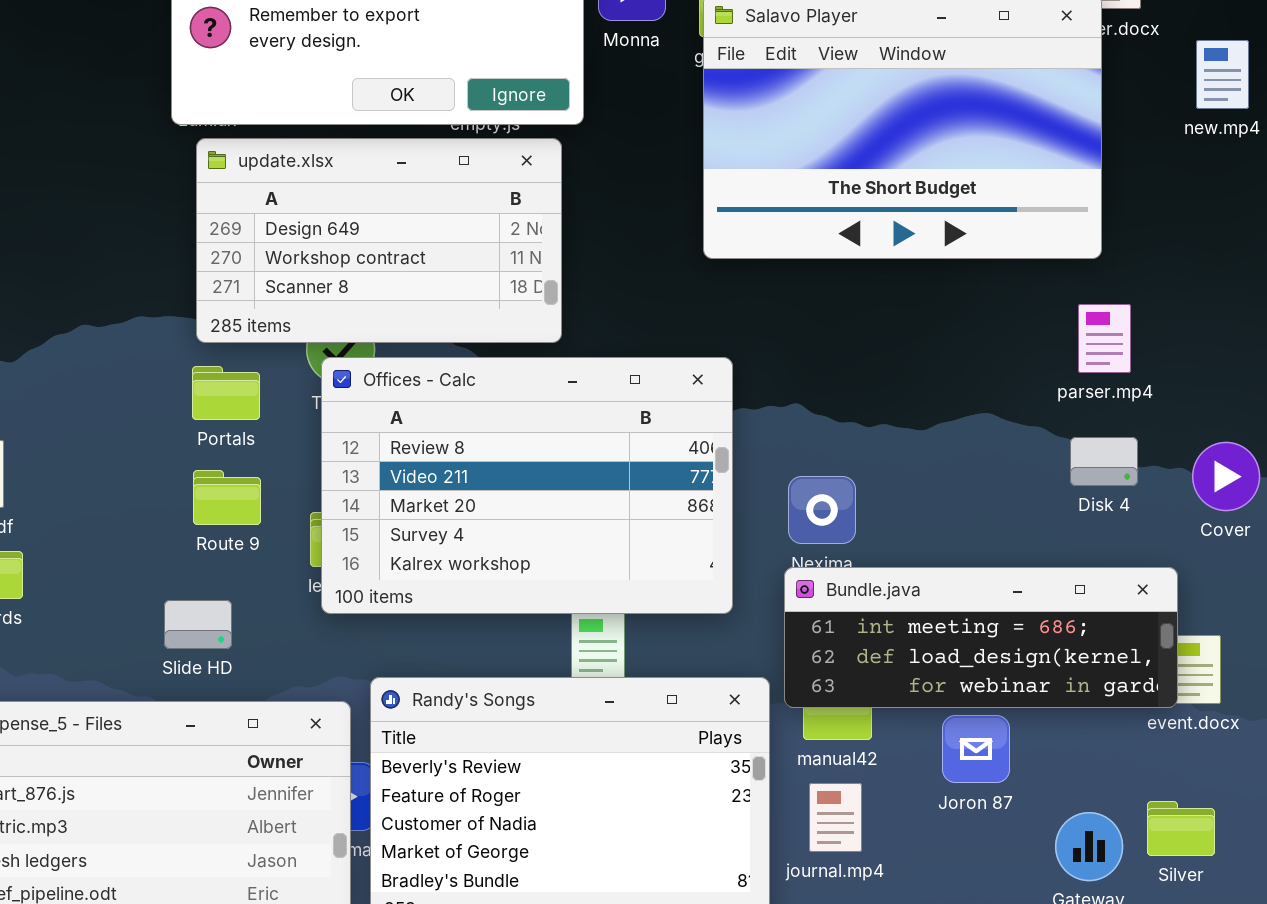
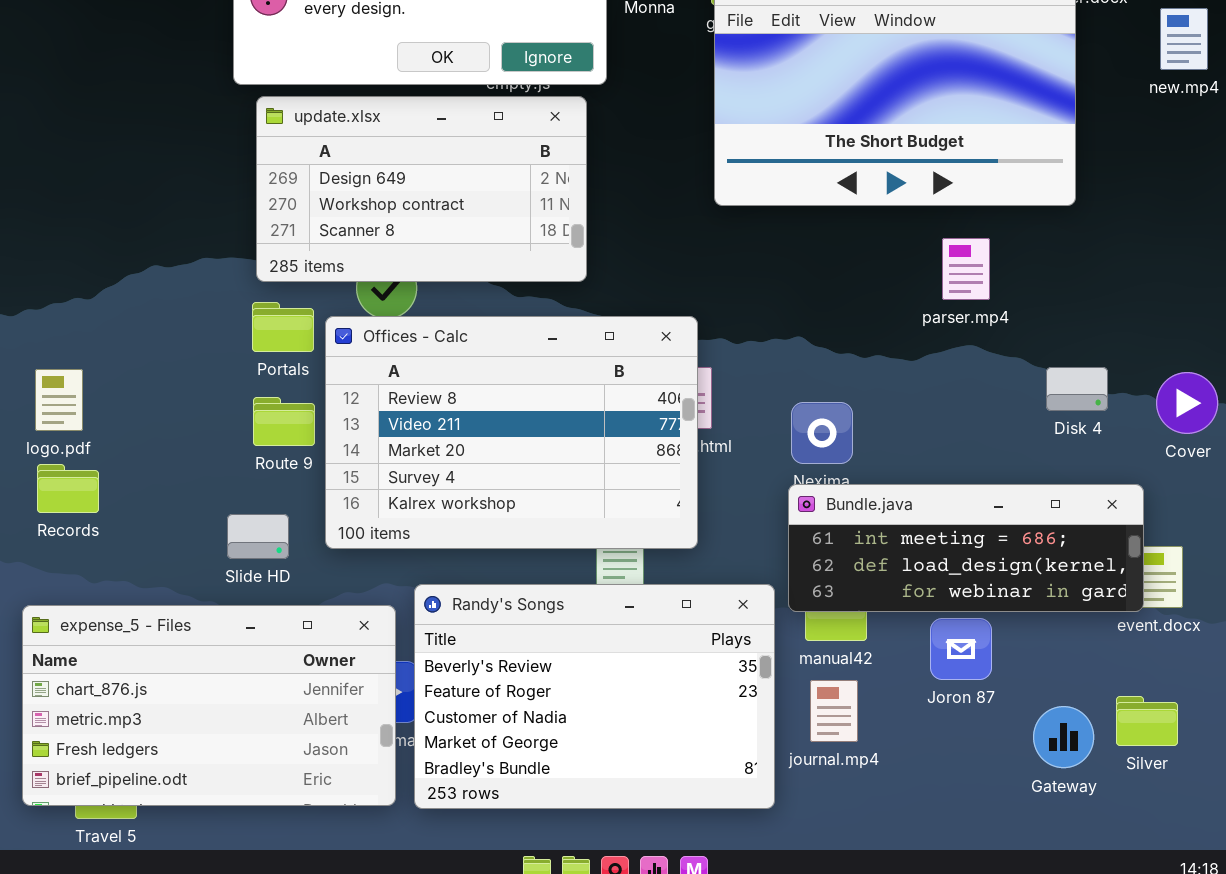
parser.mp4: [1078,304,1131,373] -> [942,238,990,300], moved
Offices - Calc: [321,357,733,614] -> [325,316,698,549], moved

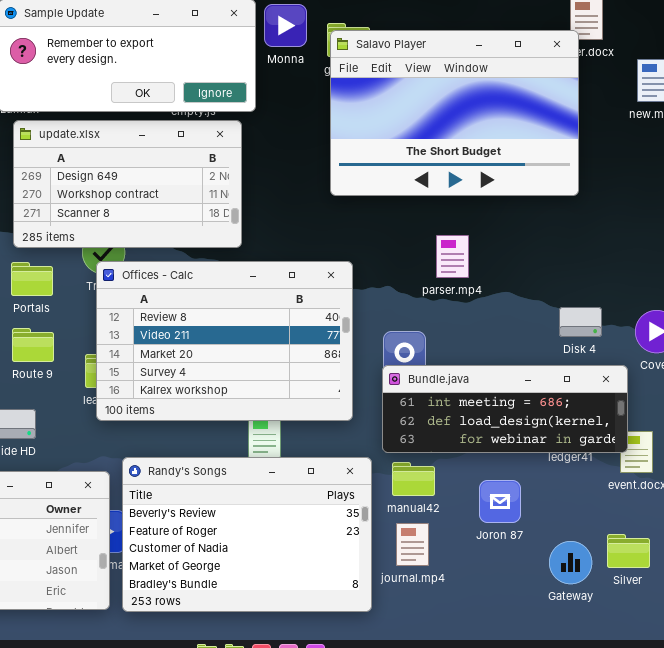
parser.mp4: [942,238,990,300] -> [436,235,469,278], moved
Offices - Calc: [325,316,698,549] -> [96,261,353,421], moved
Bundle.java: [788,484,1144,612] -> [382,365,628,453], moved

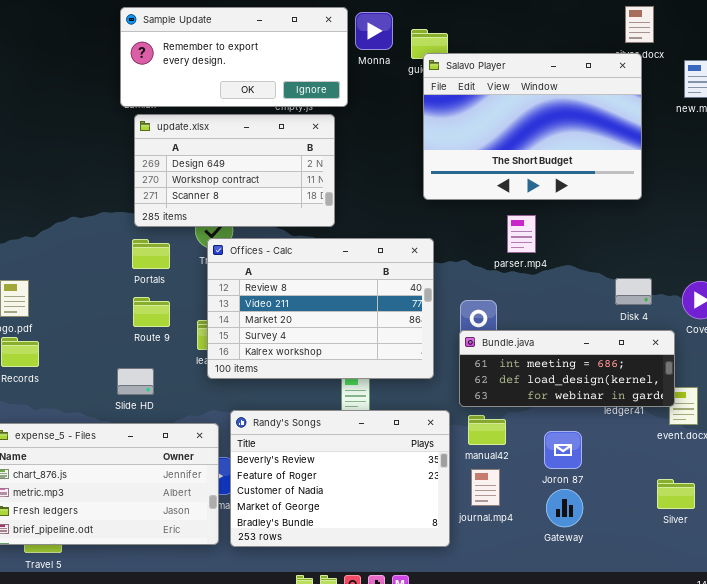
Salavo Player: [330,30,579,196] -> [423,53,642,200], moved
Gateway: [549,541,592,584] -> [546,489,583,527], moved

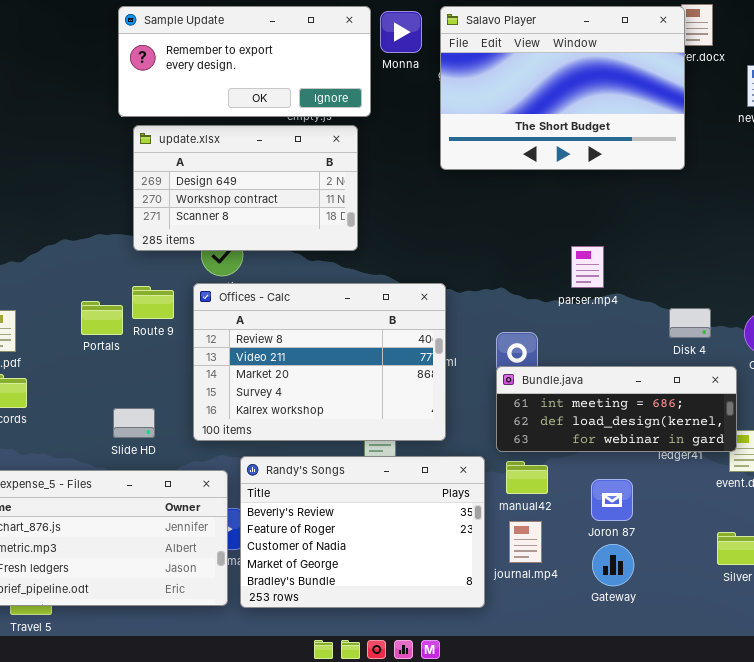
Salavo Player: [423,53,642,200] -> [440,6,685,170], moved
parser.mp4: [507,215,536,253] -> [571,246,604,288], moved
Offices - Calc: [207,238,434,379] -> [193,283,446,441], moved
Portals: [132,239,170,269] -> [81,301,123,335], moved
Route 9: [133,297,170,327] -> [132,286,174,319], moved

